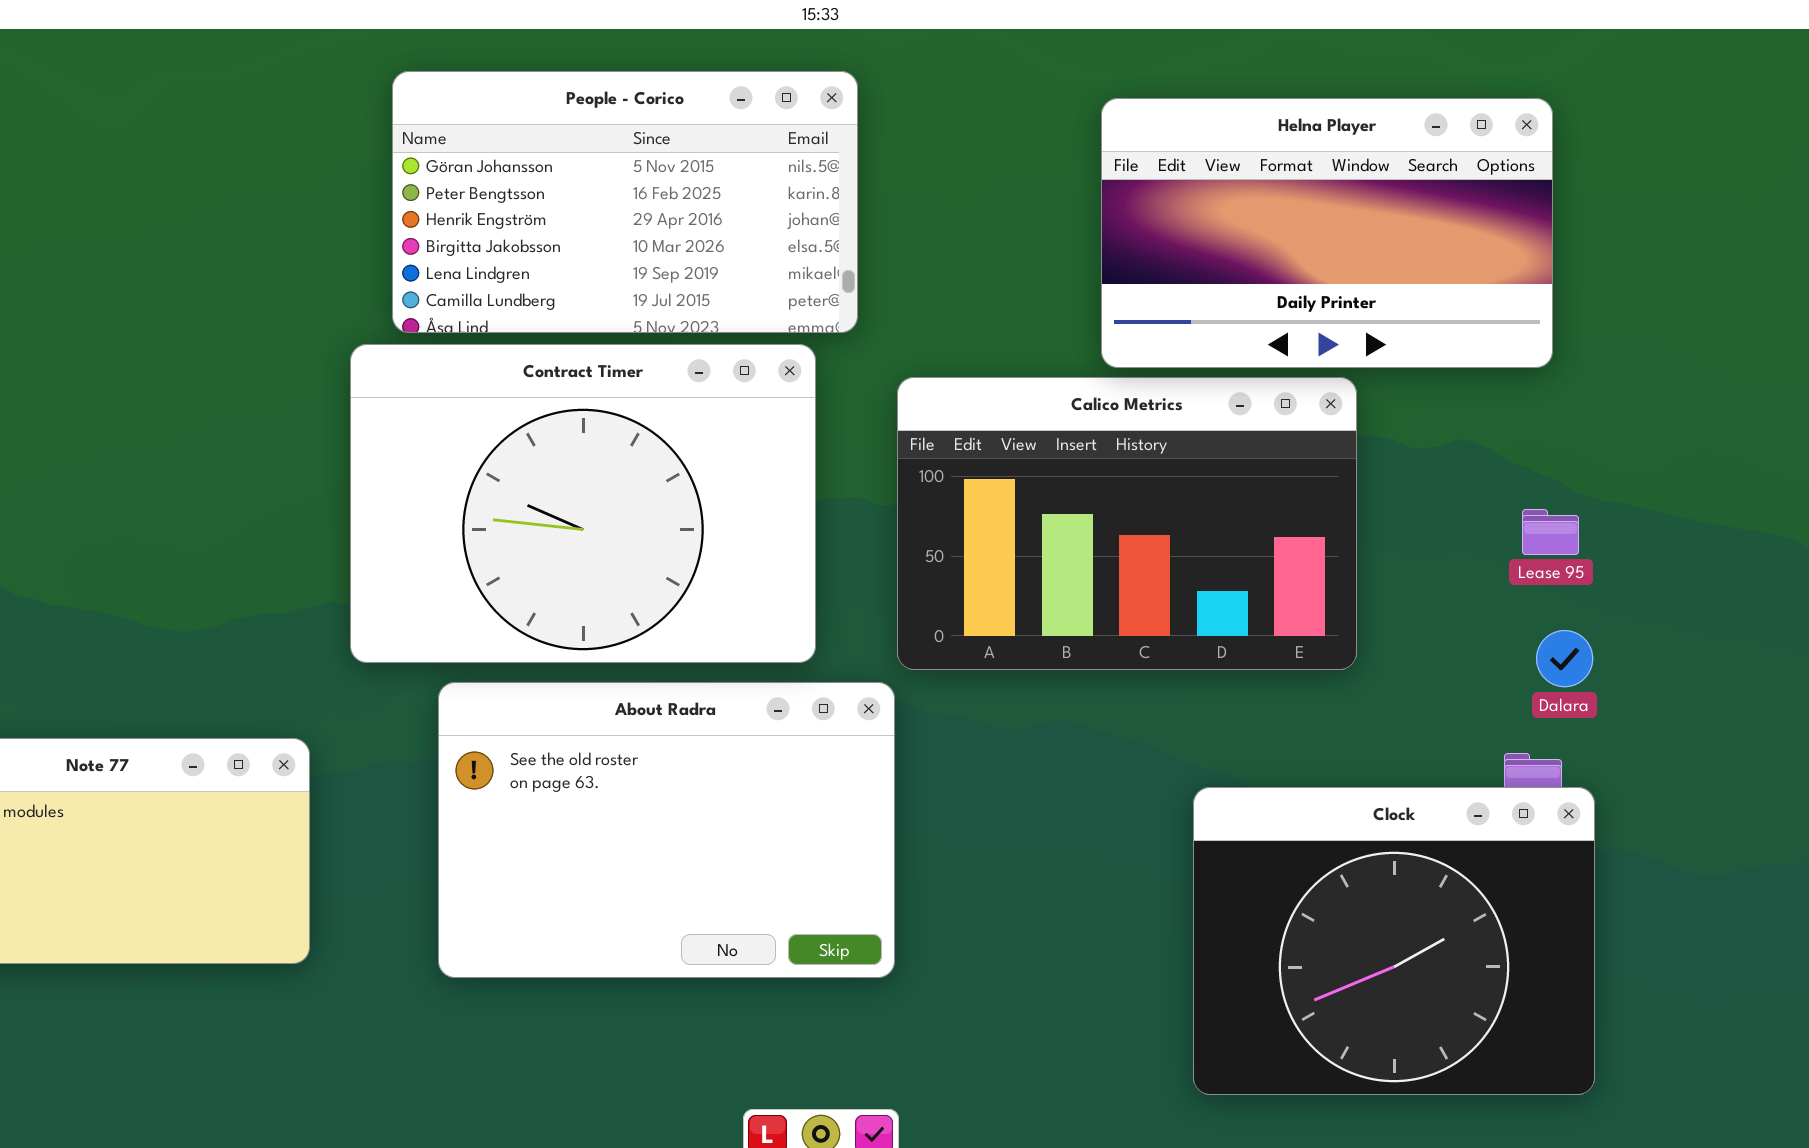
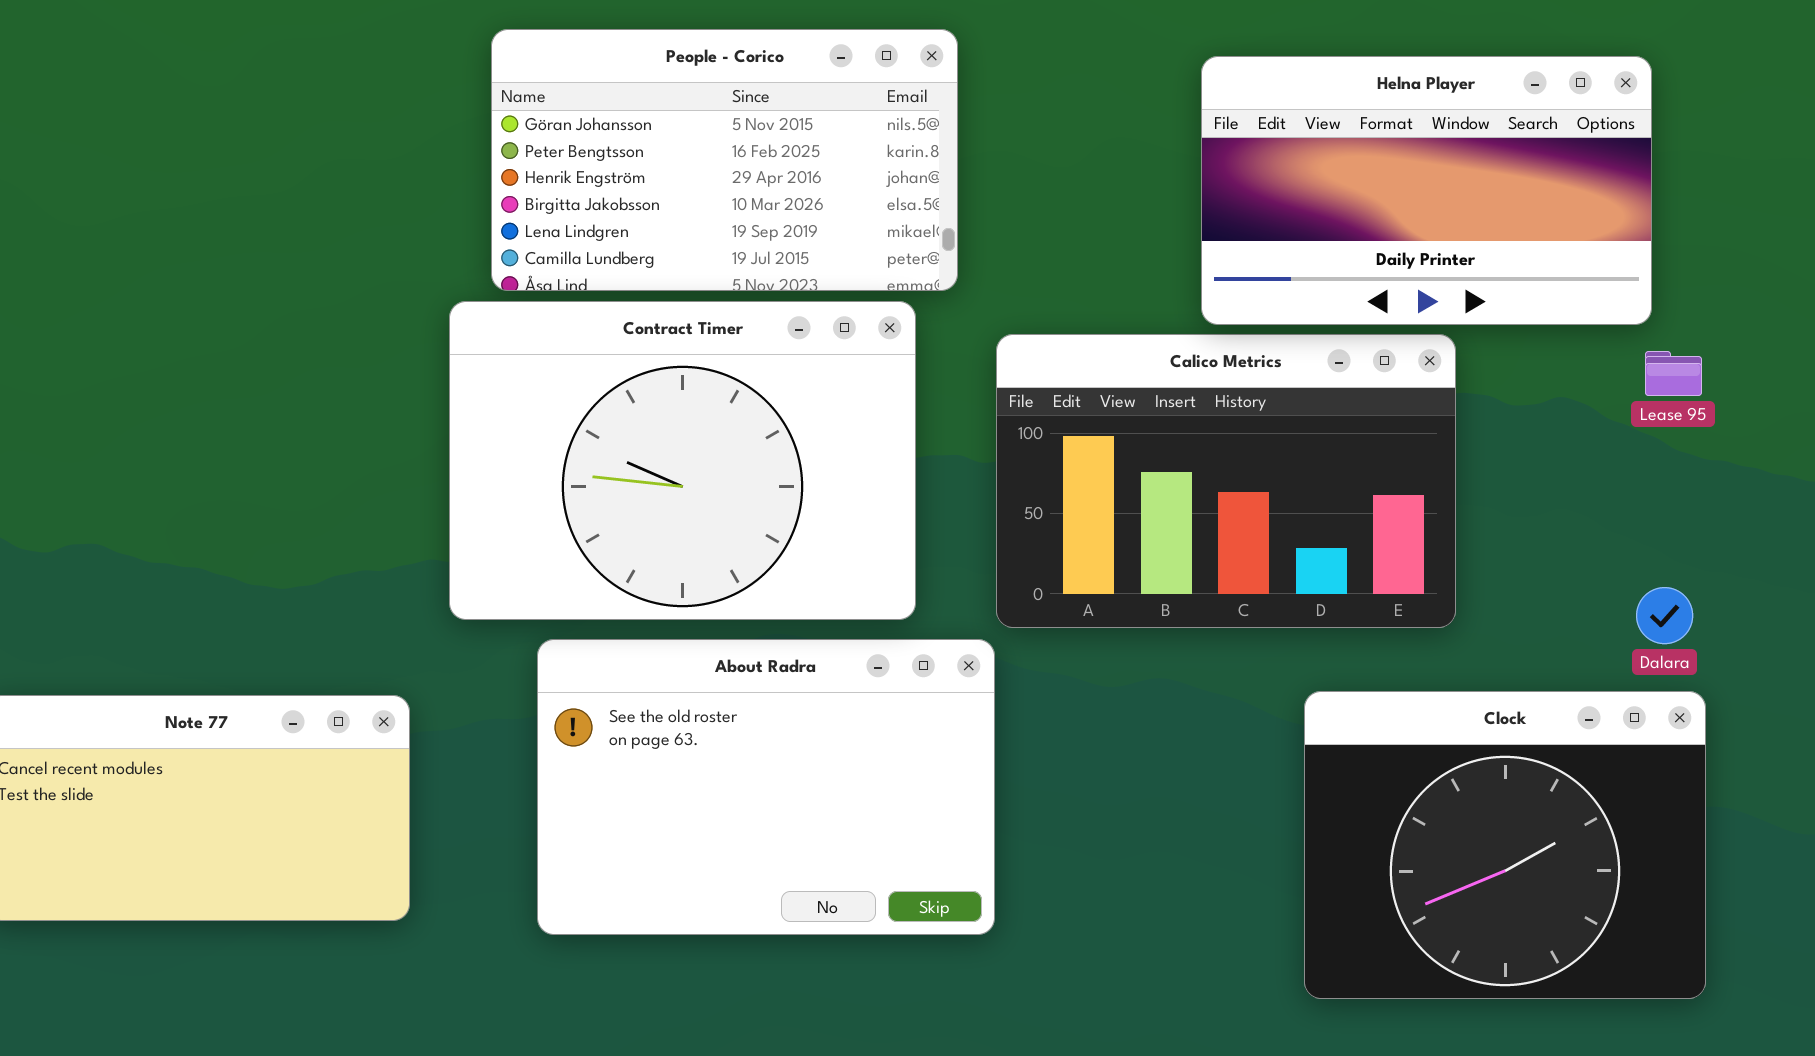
Lease 95: [1522,509,1579,555] -> [1645,351,1702,396], moved
Clock: [1193,787,1595,1095] -> [1304,691,1706,999], moved

